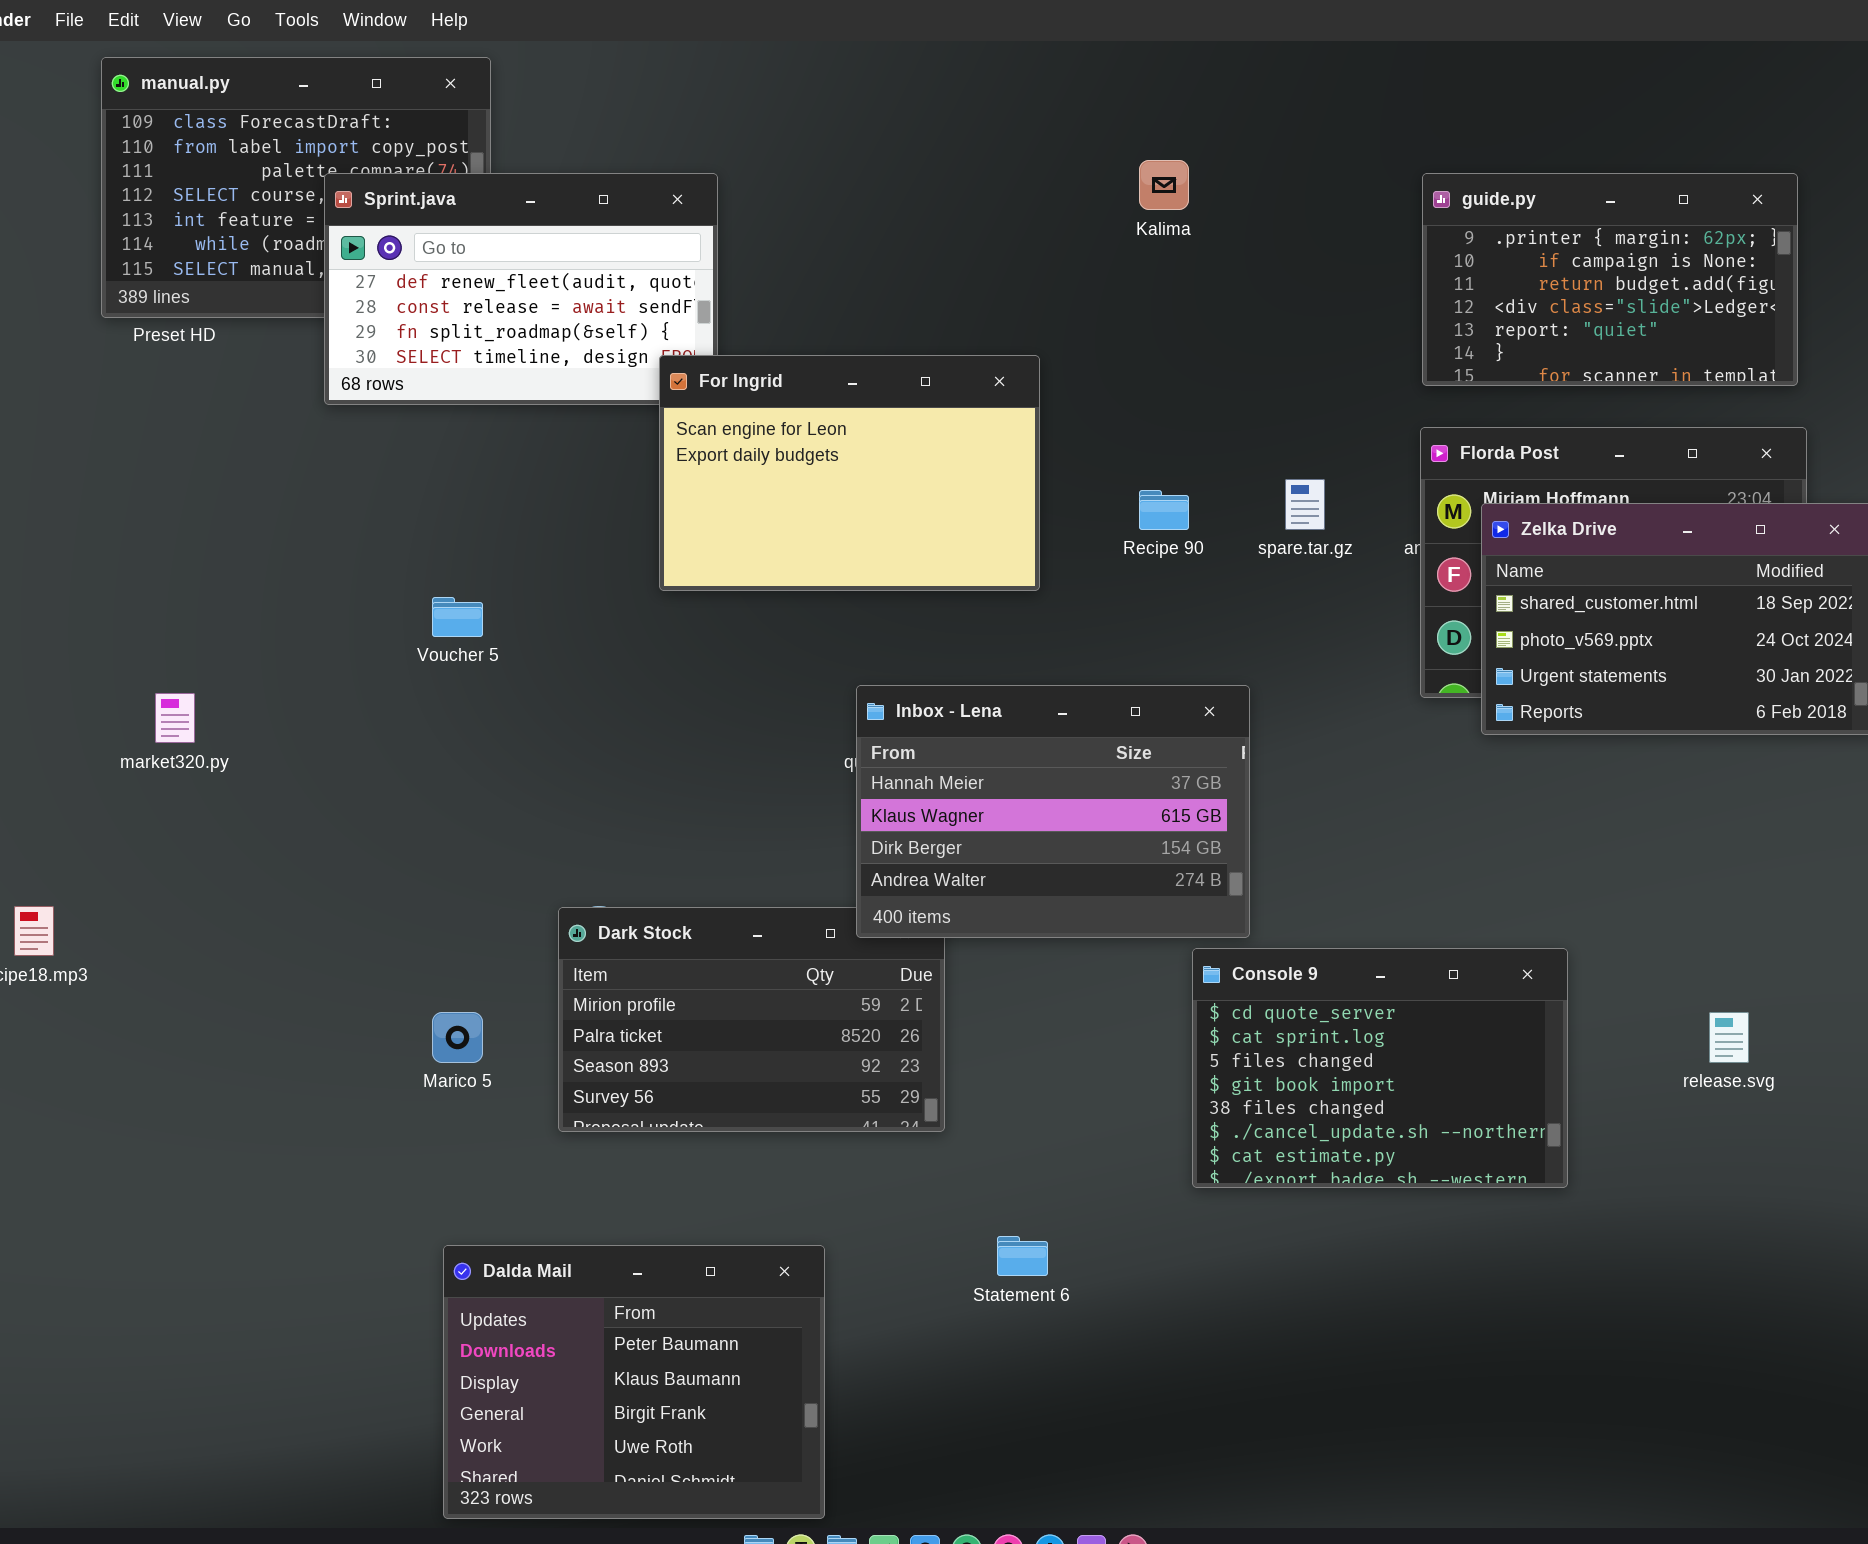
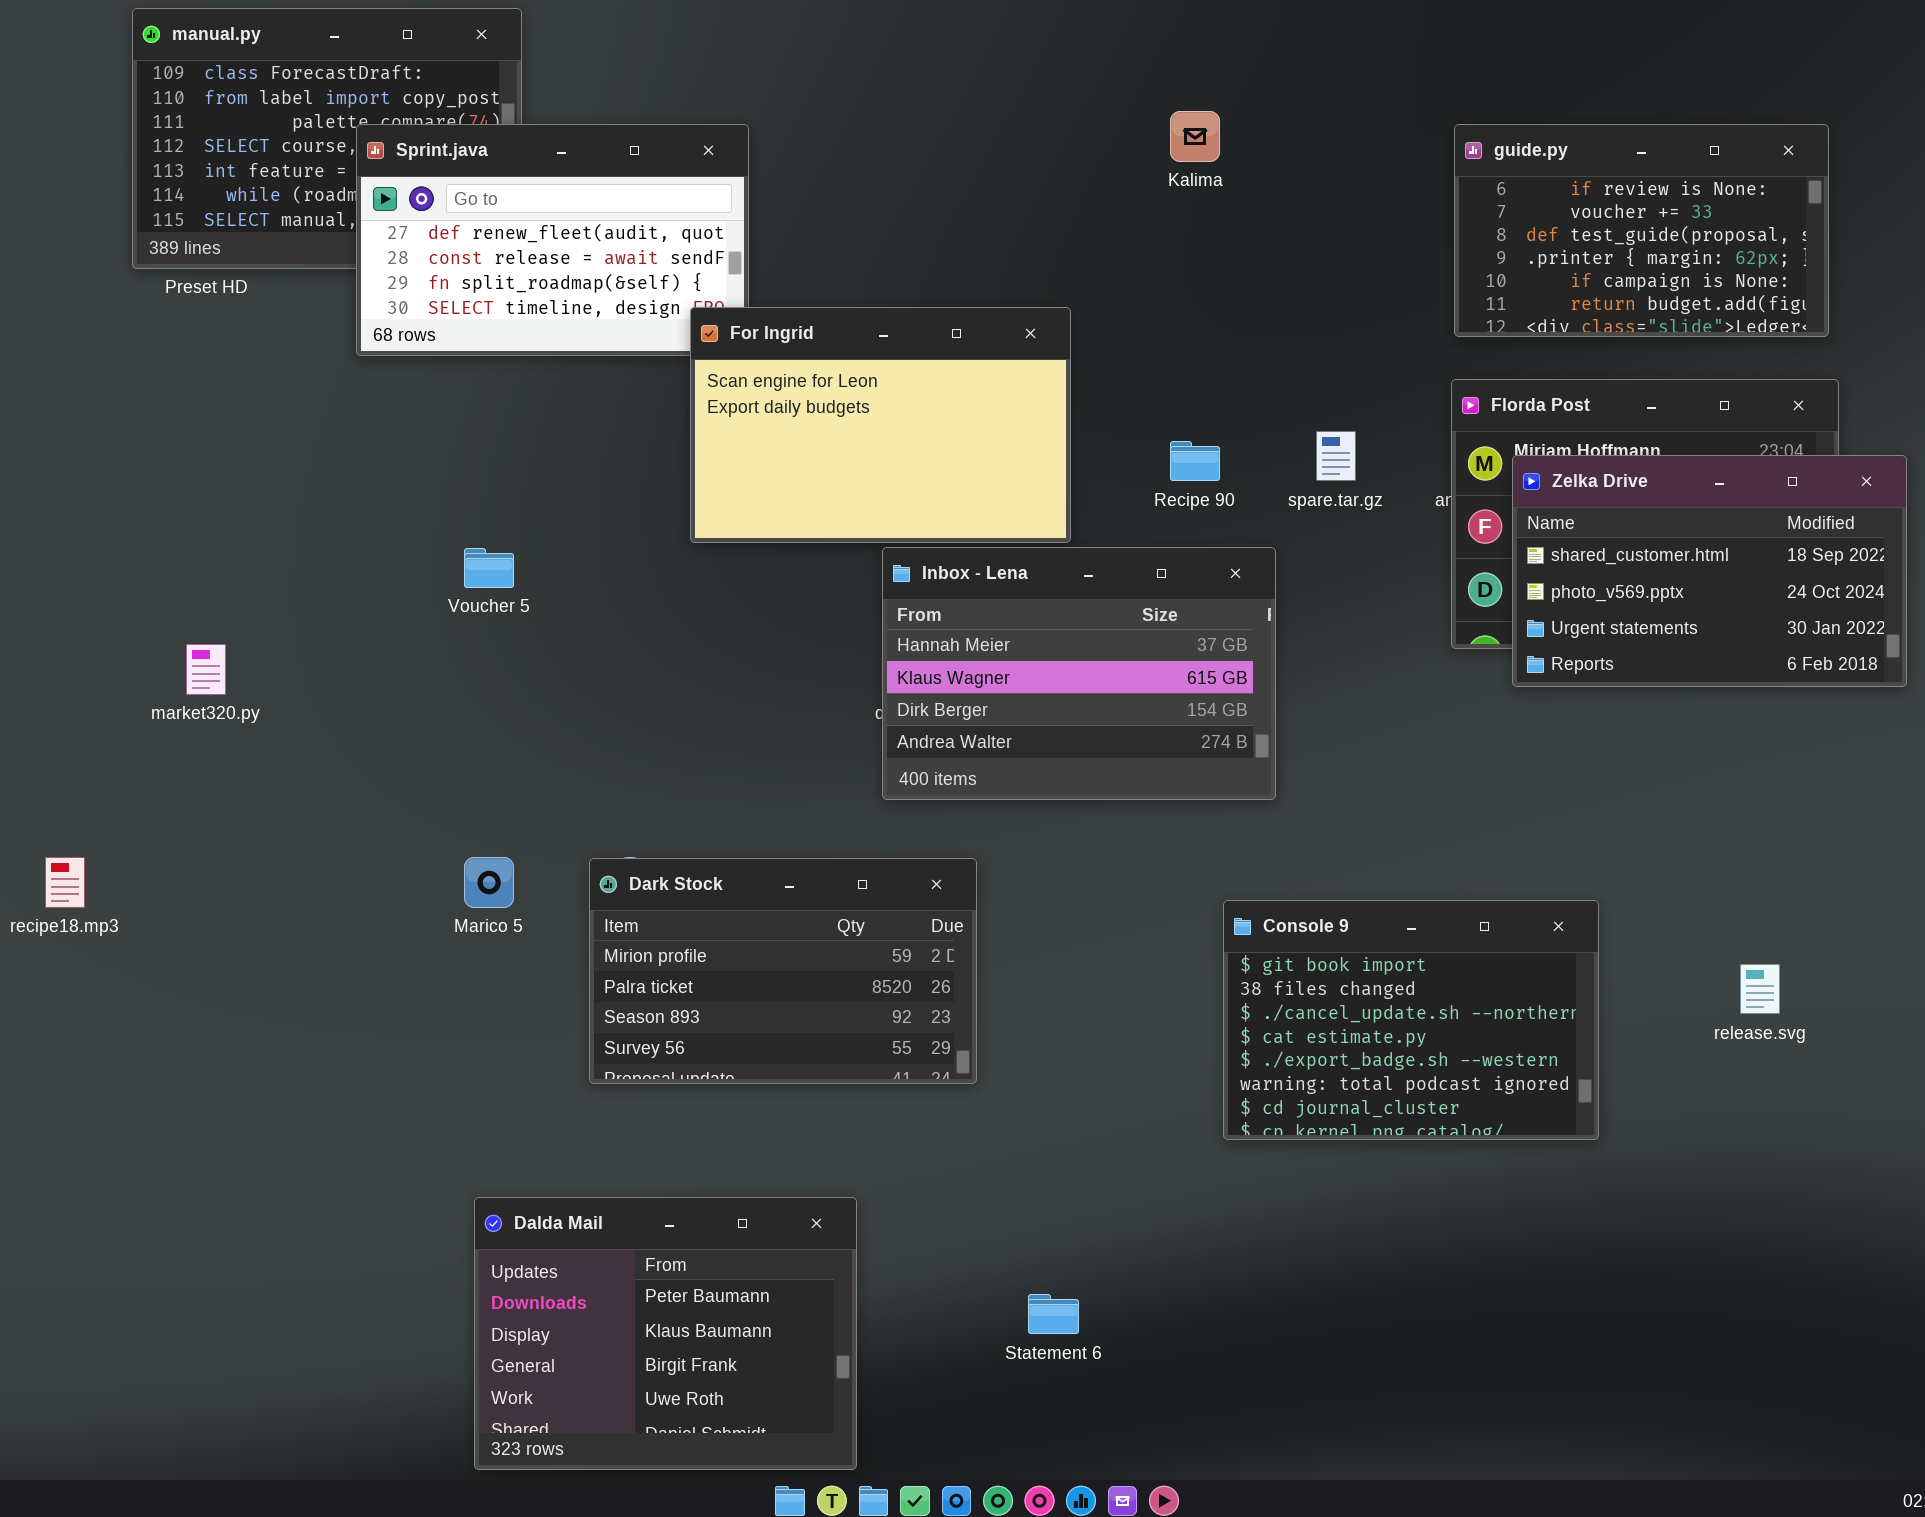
guide.py: [1422,173,1798,386] -> [1454,124,1829,337], scrolled up 3 rows
Inbox - Lena: [856,685,1250,938] -> [882,547,1276,800], moved
Console 9: [1192,948,1568,1188] -> [1223,900,1599,1140], scrolled down 3 rows
Marico 5: [432,1012,483,1063] -> [464,857,514,908], moved
Statement 6: [997,1236,1048,1276] -> [1028,1294,1079,1334], moved

